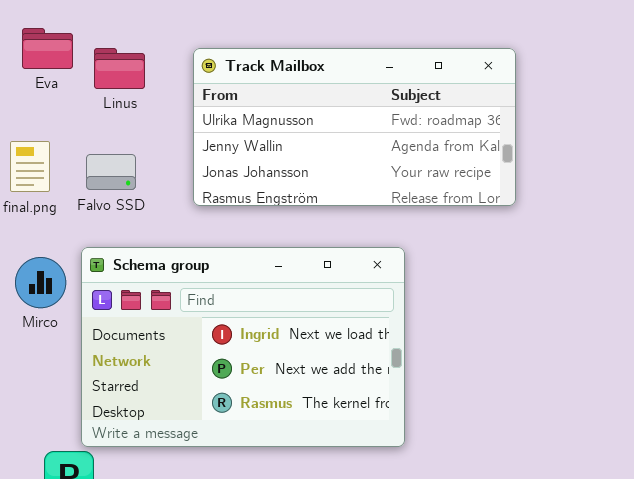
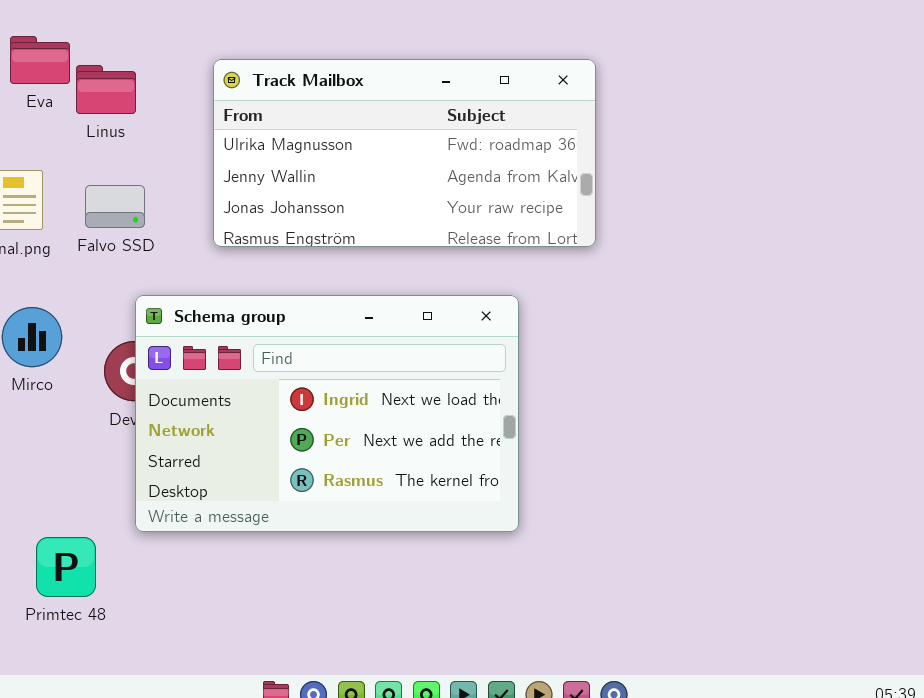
Linus: [94,48,145,89] -> [76,65,136,114], moved
Schema group: [81,247,405,447] -> [135,295,519,532], moved

